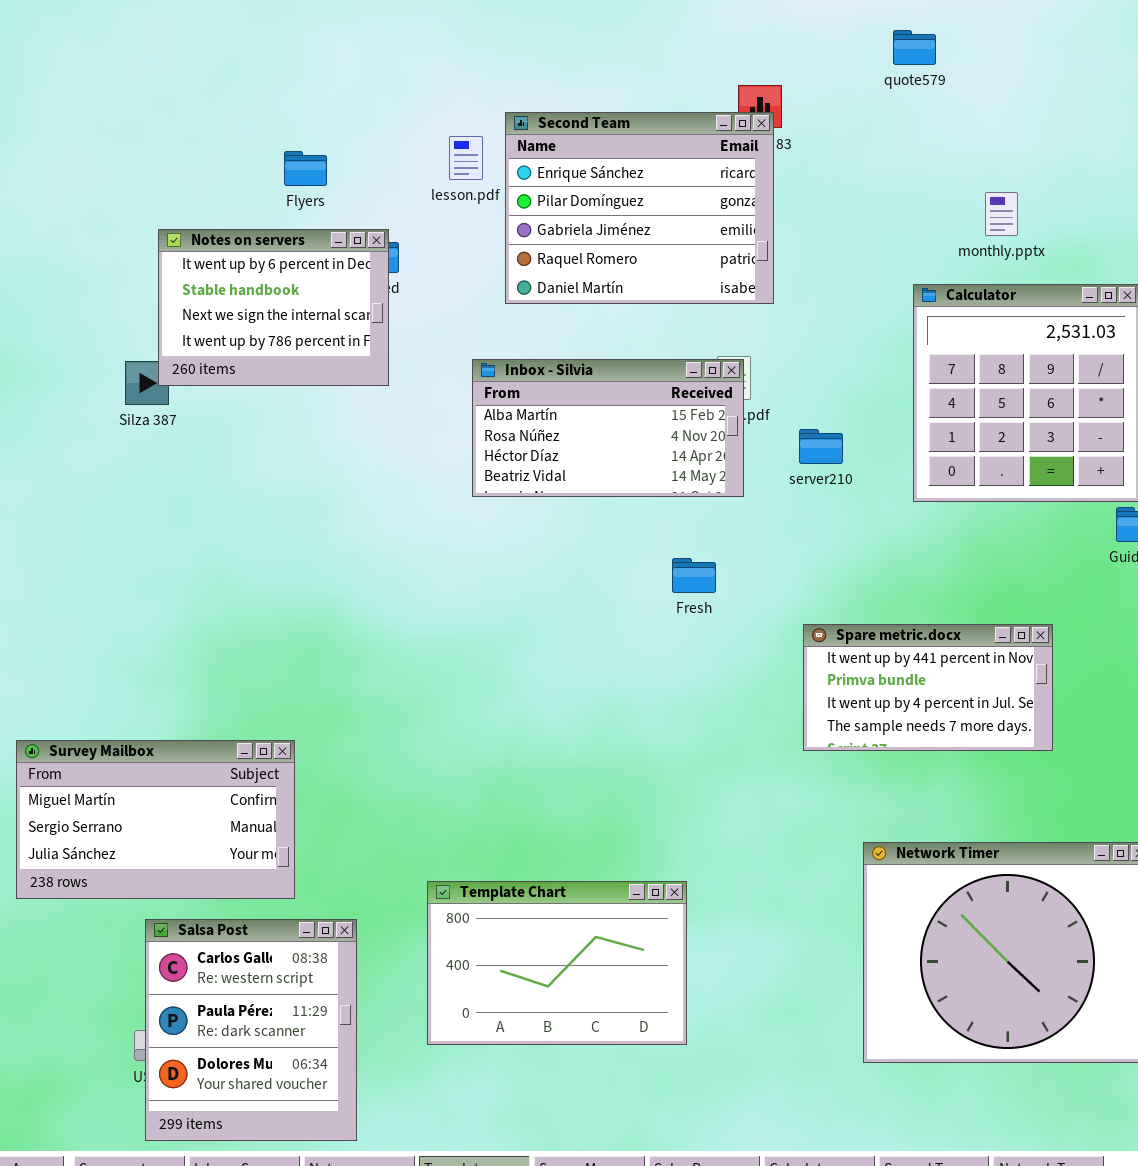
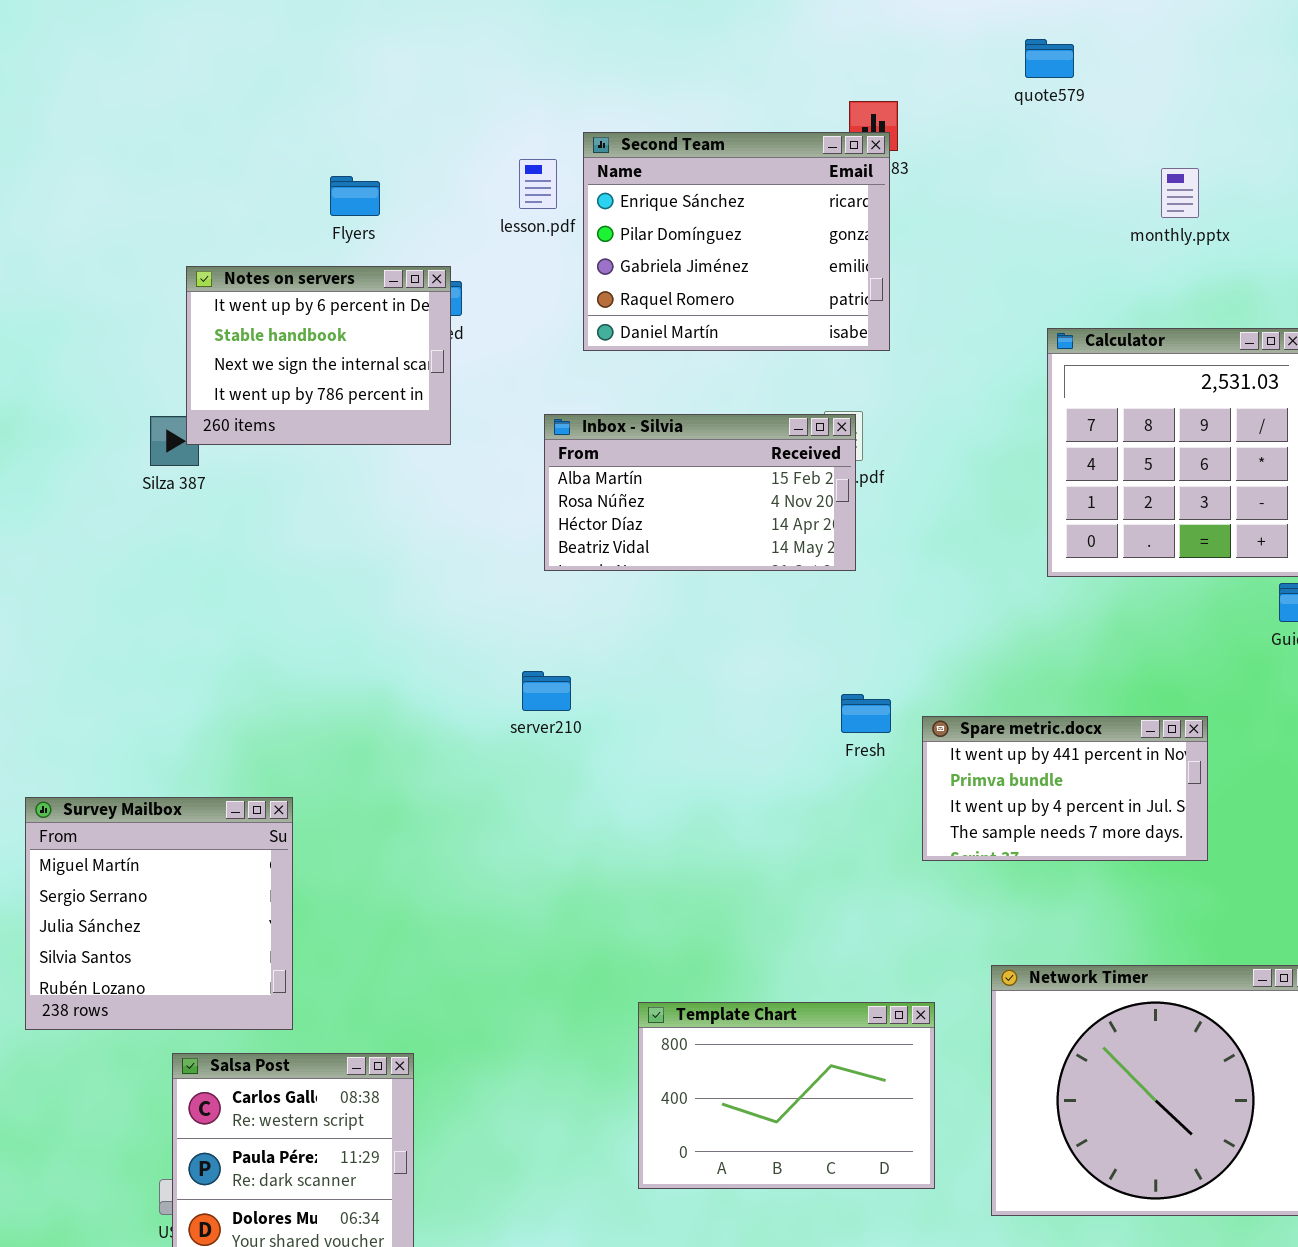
monthly.pptx: [985,192,1018,236] -> [1161,168,1199,218], moved
server210: [799,429,843,464] -> [522,671,571,711], moved
Fresh: [672,558,716,593] -> [841,694,891,733], moved
Survey Mailbox: [16,740,295,899] -> [25,797,293,1030], resized
Template Chart: [427,881,687,1045] -> [638,1002,935,1189], moved

